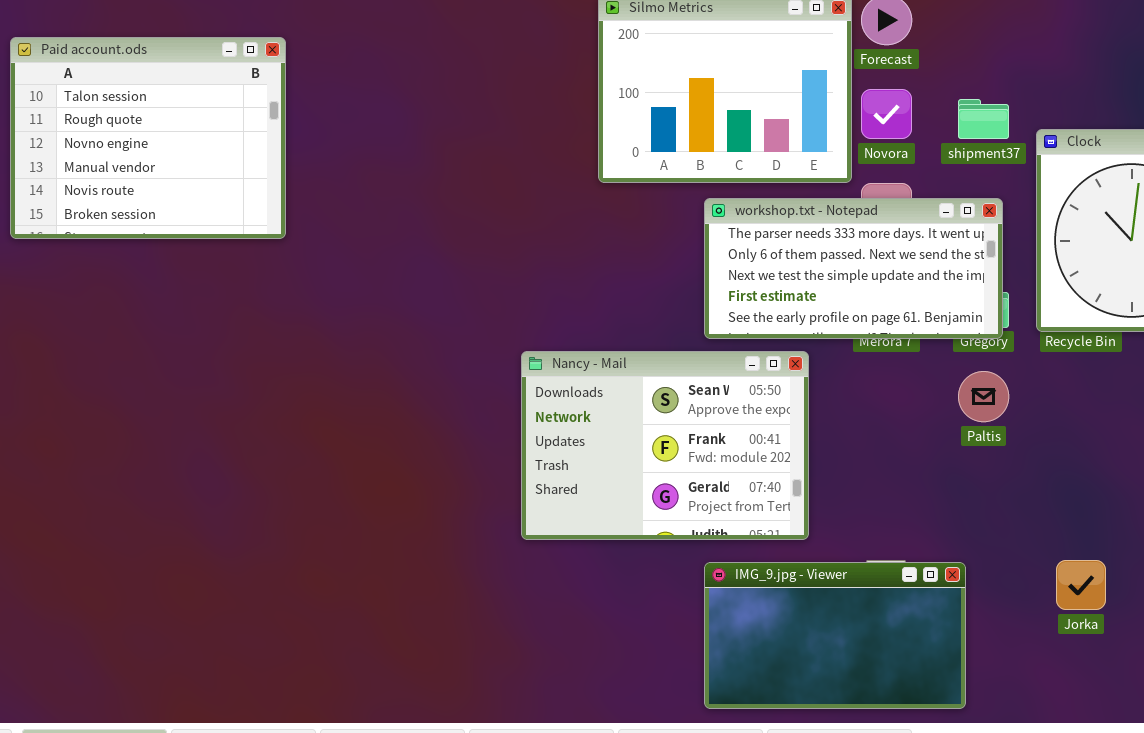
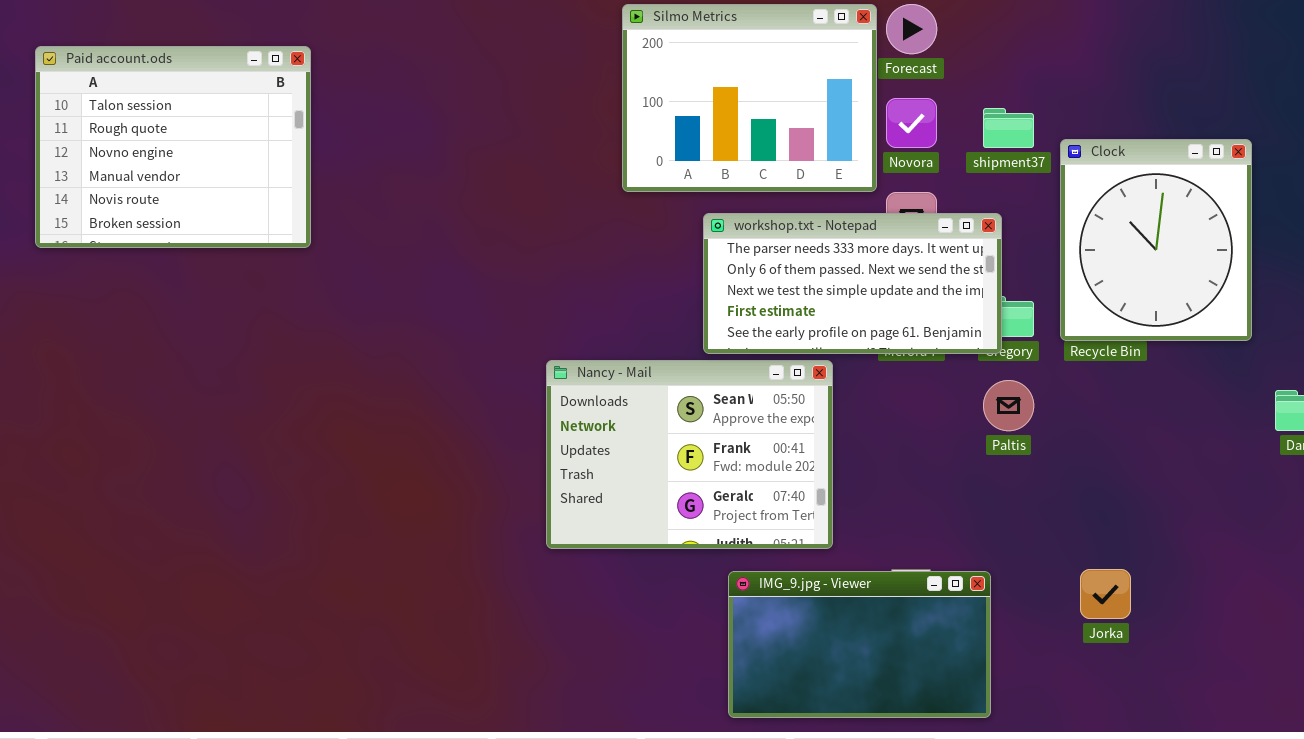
workshop.txt - Notepad: [704,198,1003,339] -> [703,213,1002,354], moved

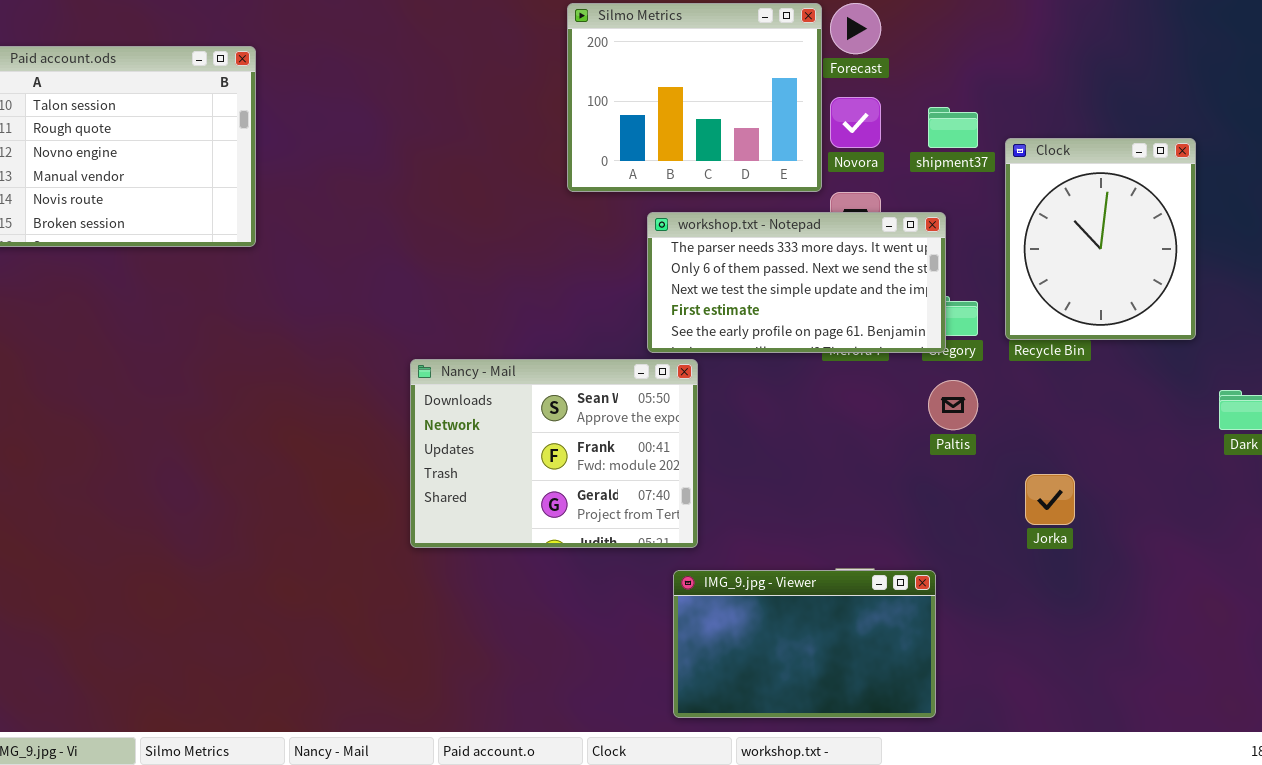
Nancy - Mail: [546,360,833,549] -> [410,359,698,548], moved
Jorka: [1080,569,1131,619] -> [1025,474,1075,525], moved

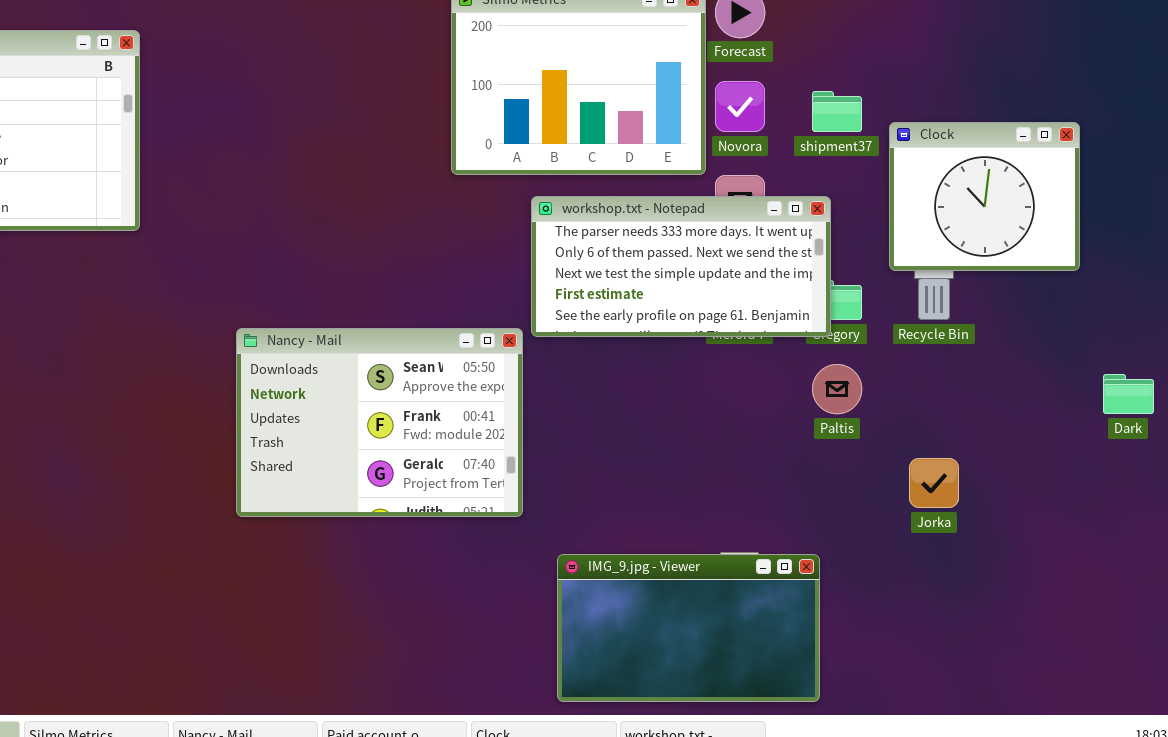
Clock: [1005,138,1196,340] -> [889,122,1080,271], resized
Nancy - Mail: [410,359,698,548] -> [236,328,523,517], moved

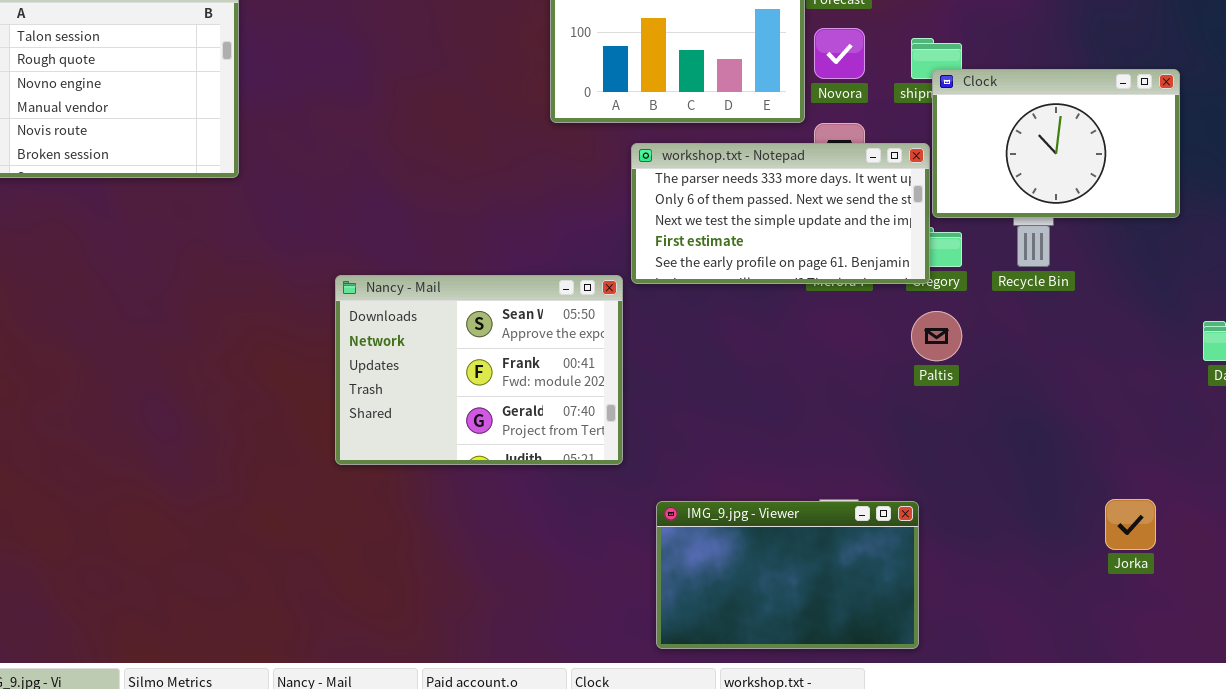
Clock: [889,122,1080,271] -> [932,69,1180,218], resized
Jorka: [909,458,959,508] -> [1105,499,1156,550], moved

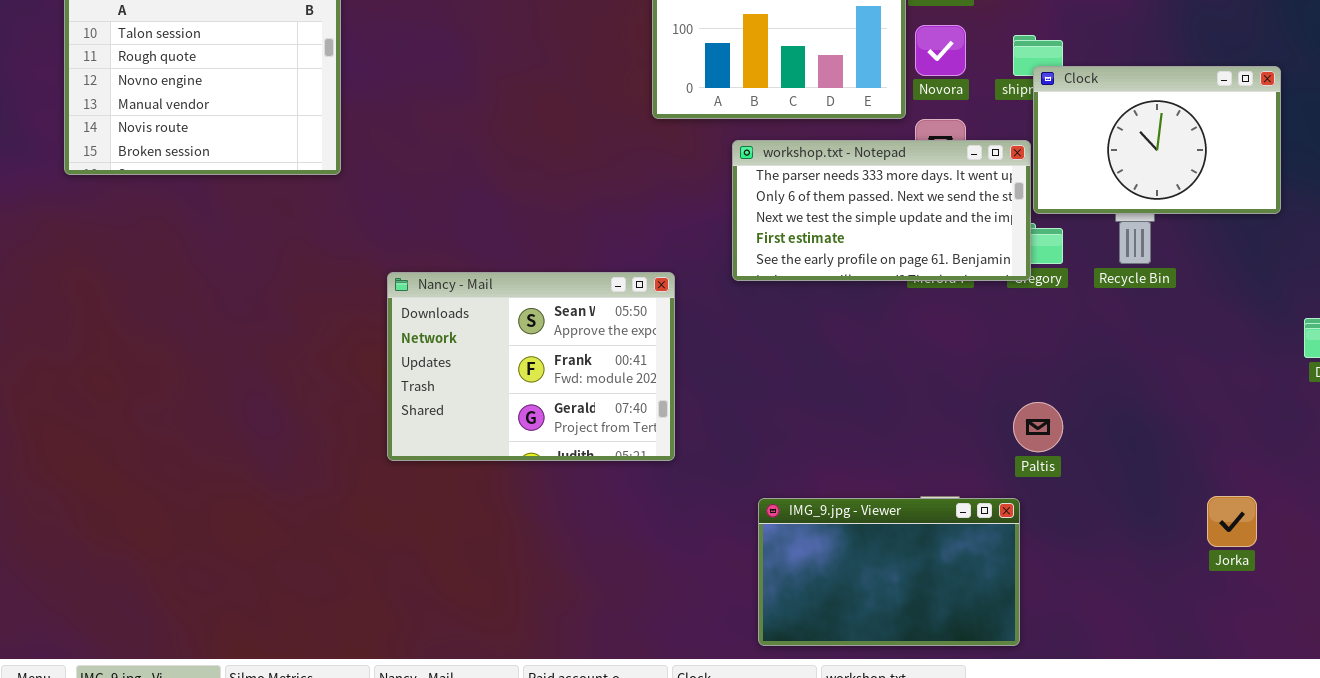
Nancy - Mail: [335,275,623,465] -> [387,272,675,461], moved
Paltis: [911,311,962,361] -> [1013,402,1063,452], moved

